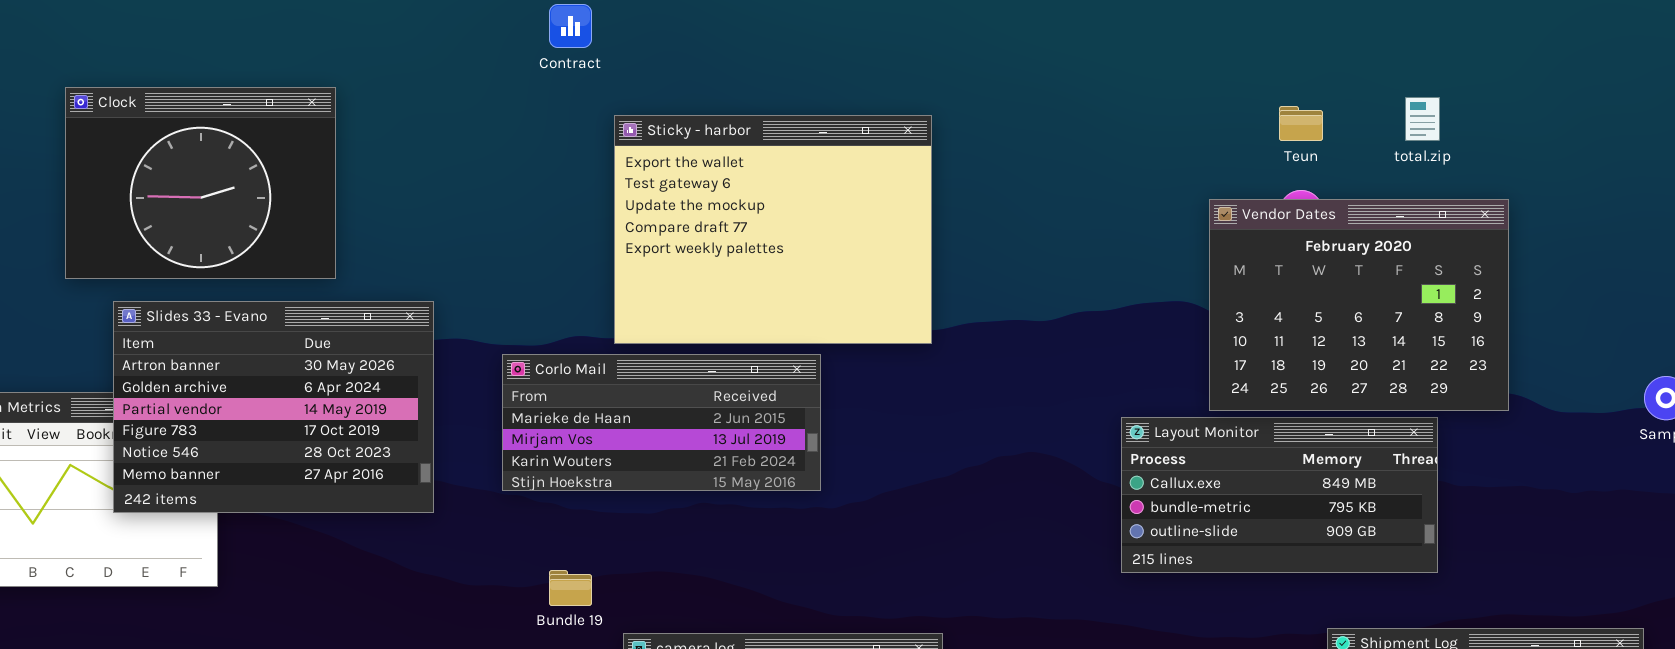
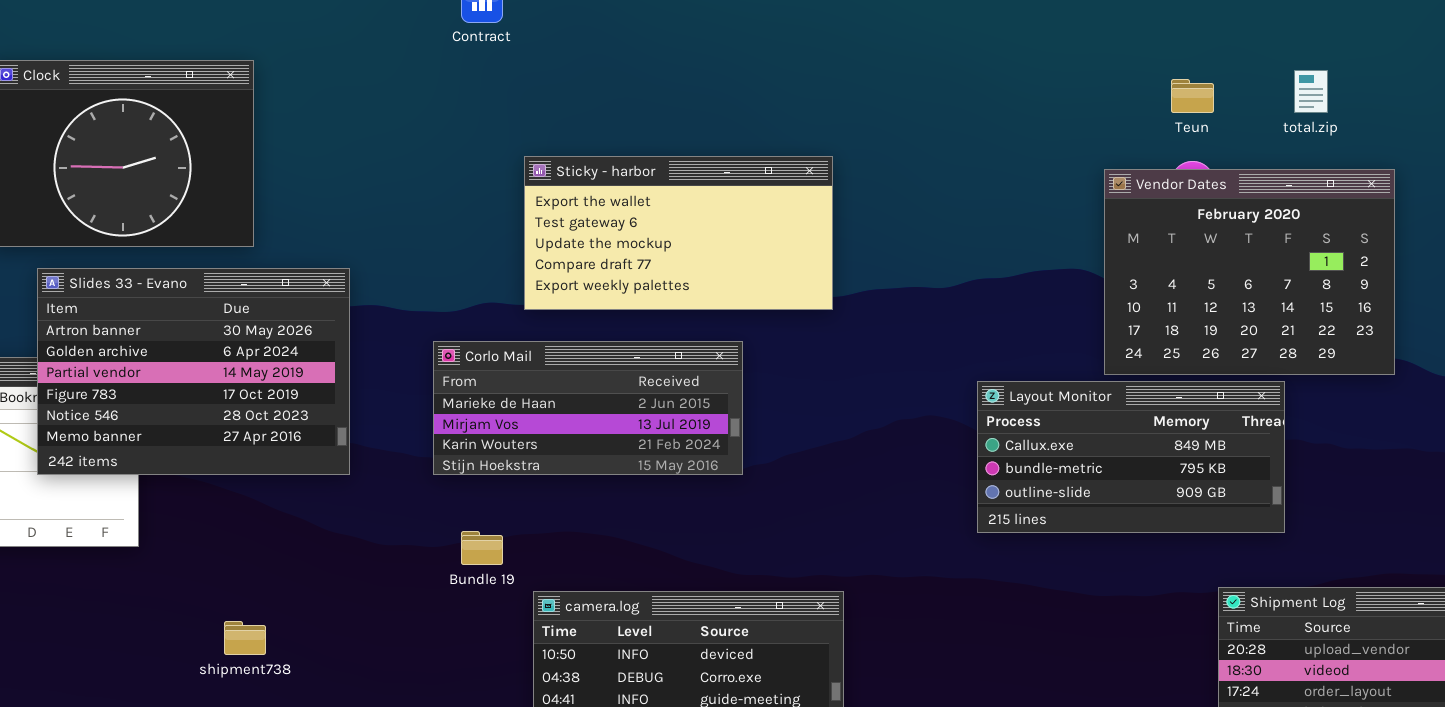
Sticky - harbor: [614,115,932,344] -> [524,156,833,310], resized
Corlo Mail: [502,354,821,491] -> [433,341,743,475], moved
Layout Monitor: [1121,417,1438,573] -> [977,381,1285,533], moved

